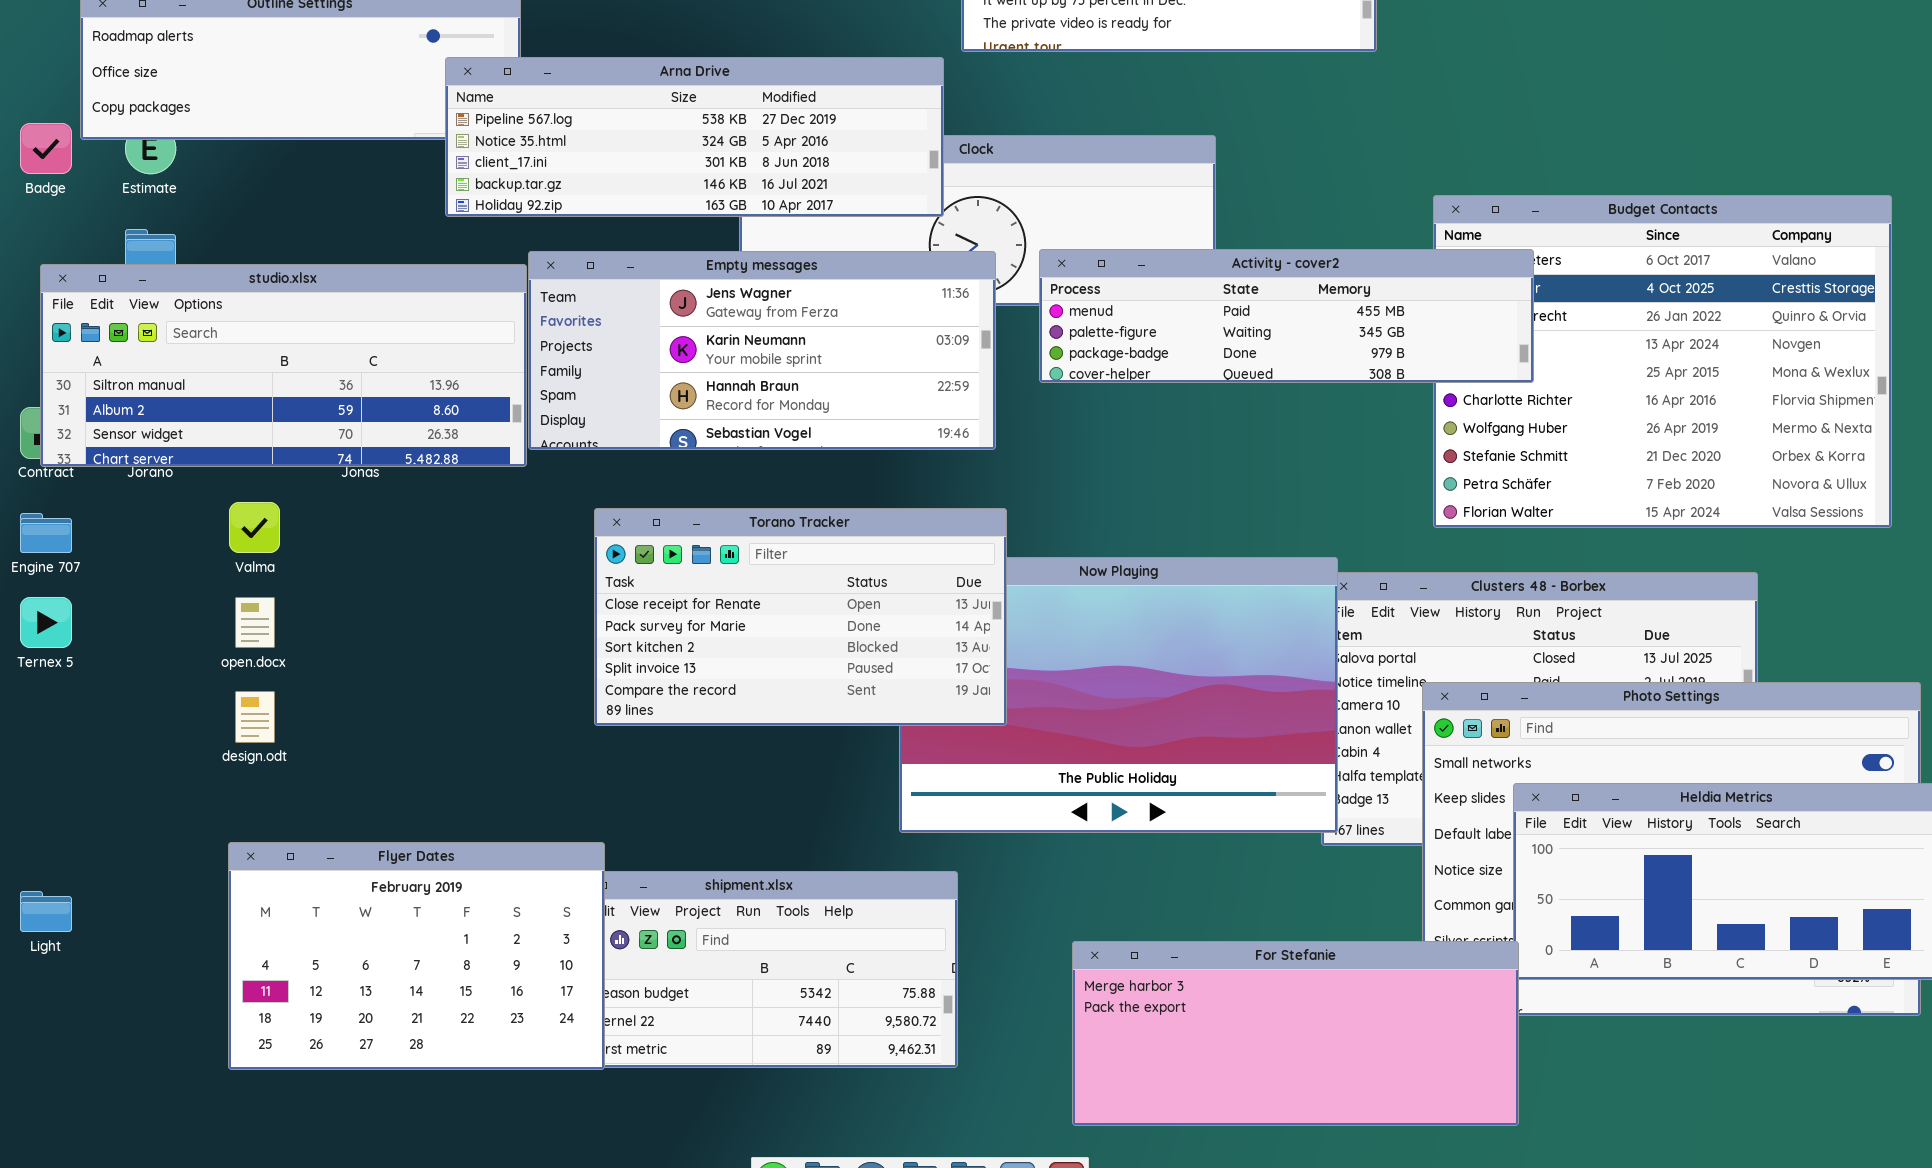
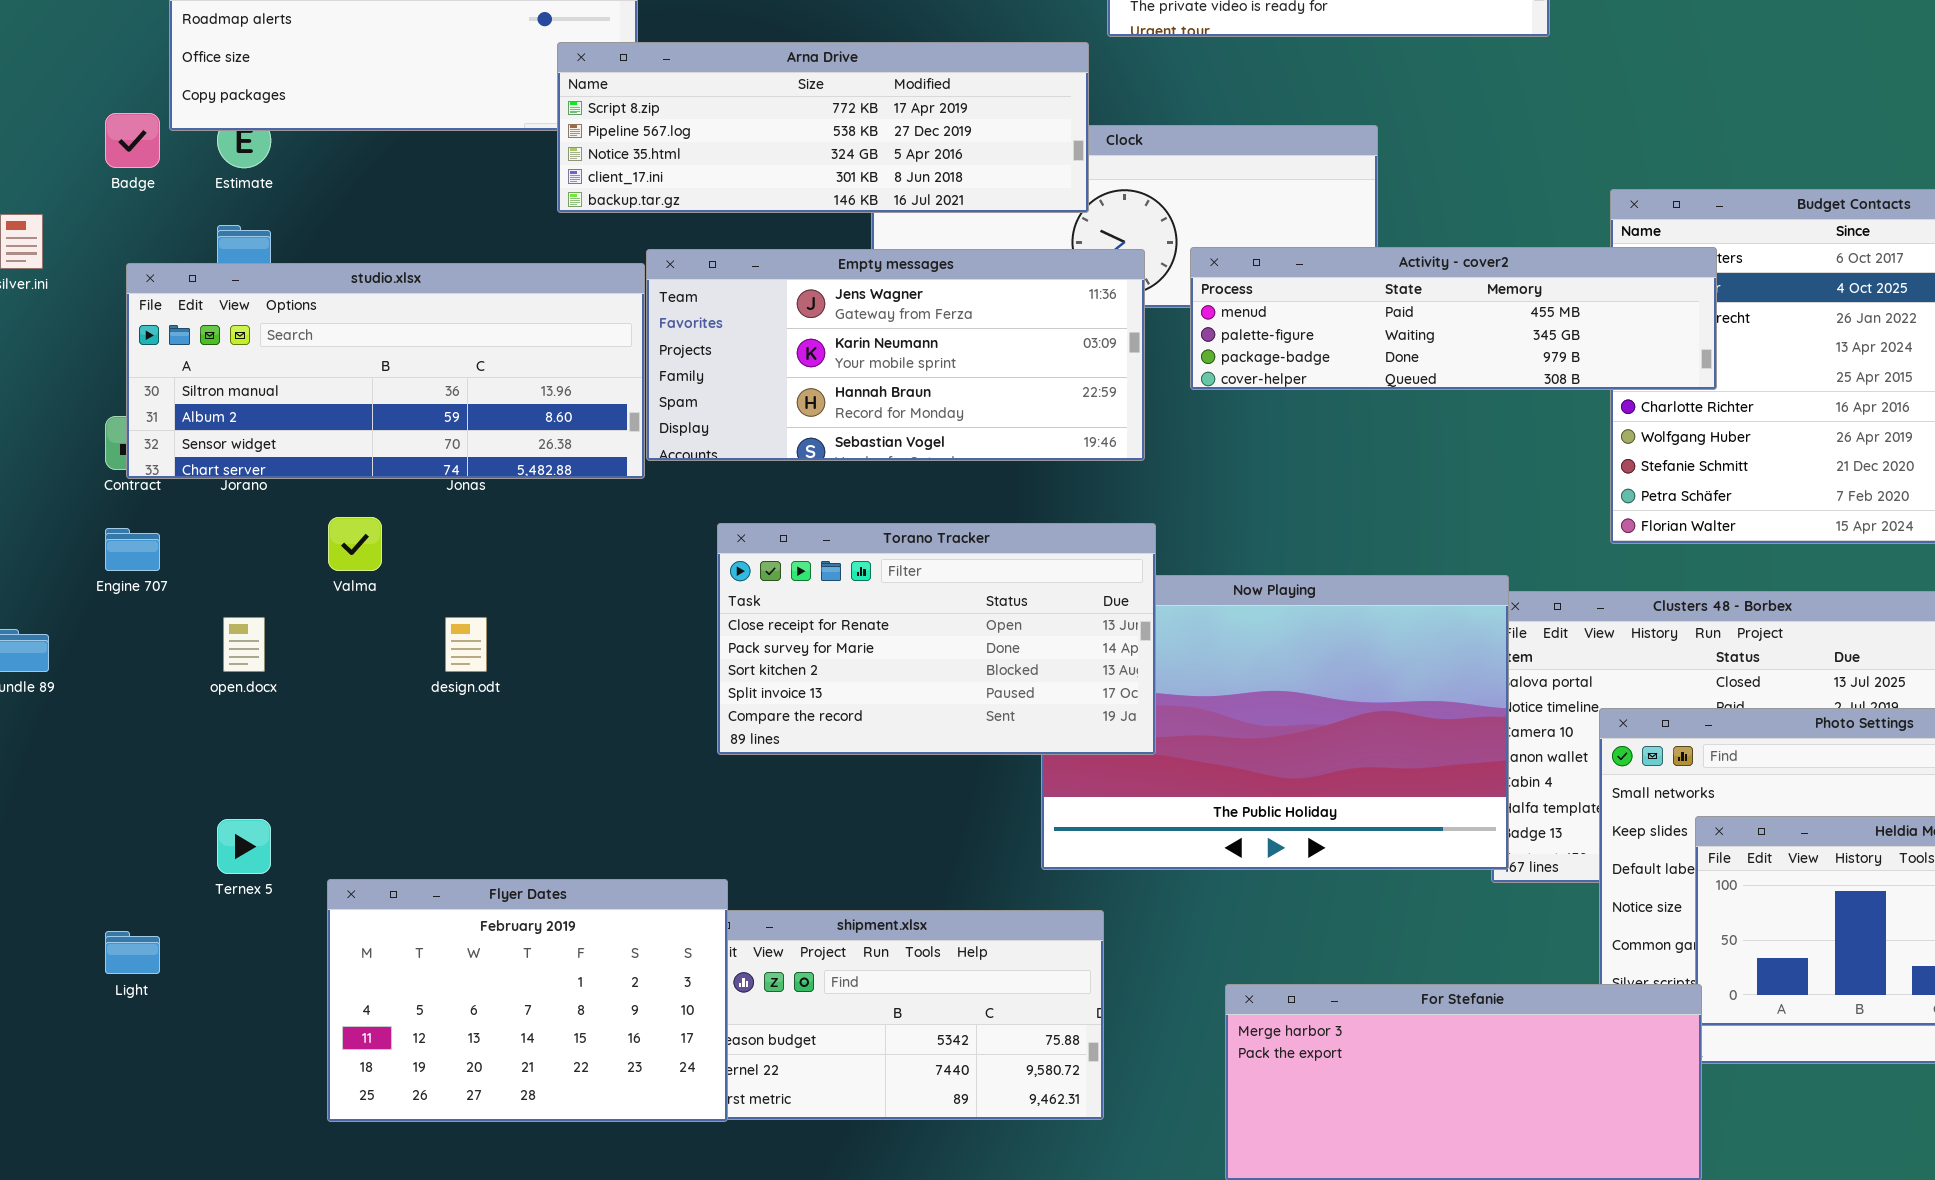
Arna Drive: [445,57,944,217] -> [557,42,1089,213], scrolled up 1 row
Ternex 5: [20,597,72,648] -> [217,819,271,874], moved
open.docx: [235,597,275,648] -> [223,617,265,672], moved
design.odt: [235,691,275,743] -> [445,617,487,672], moved

